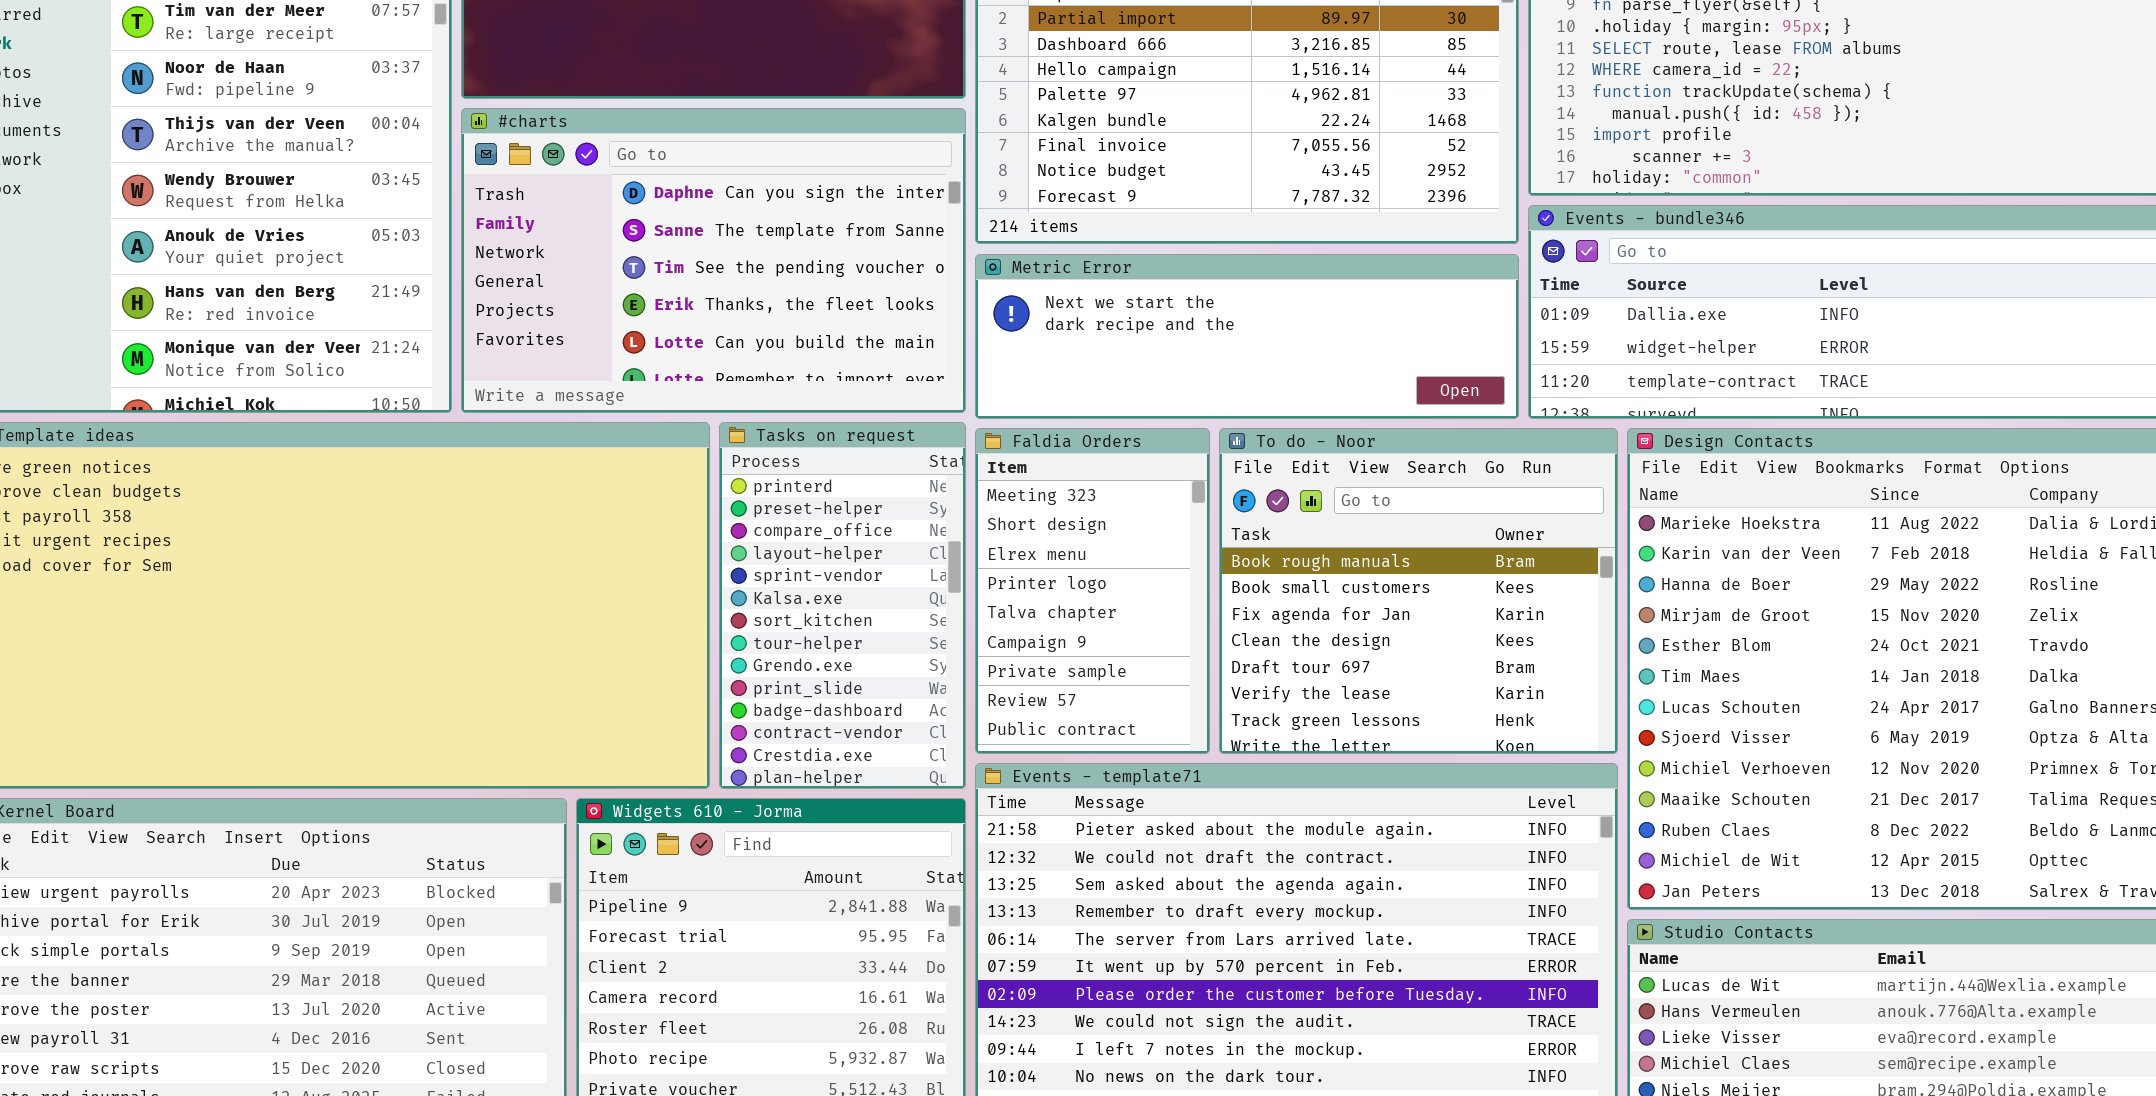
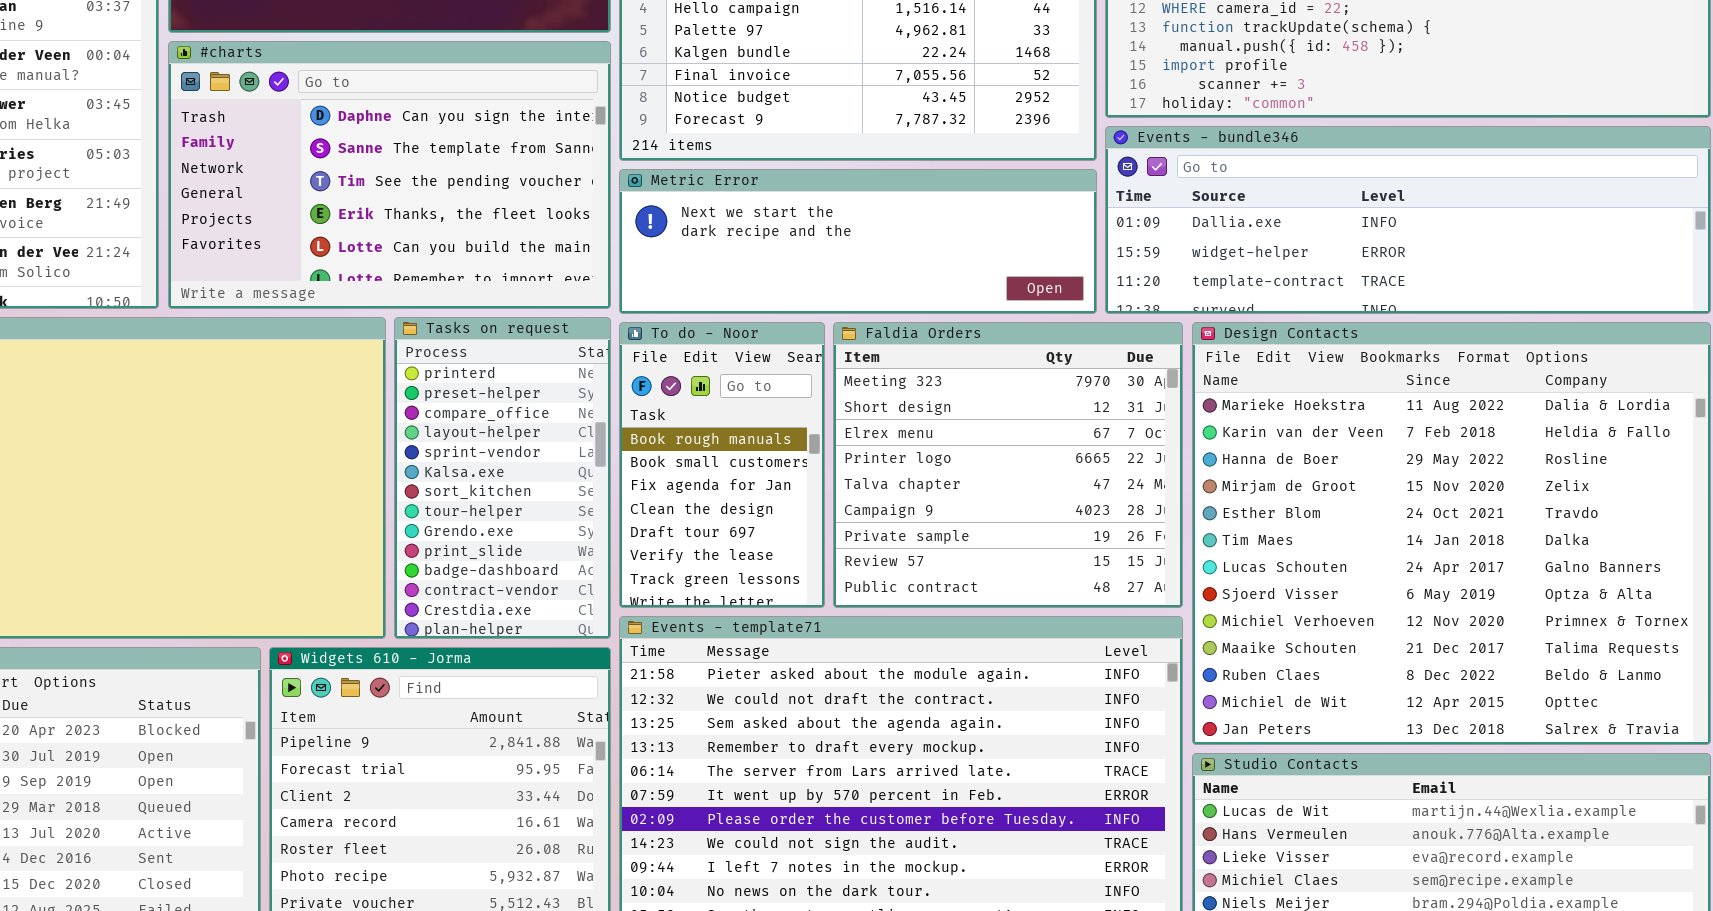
Faldia Orders: [975,428,1210,754] -> [833,322,1183,608], moved, resized
To do - Noor: [1219,428,1618,754] -> [619,322,825,608], moved, resized

